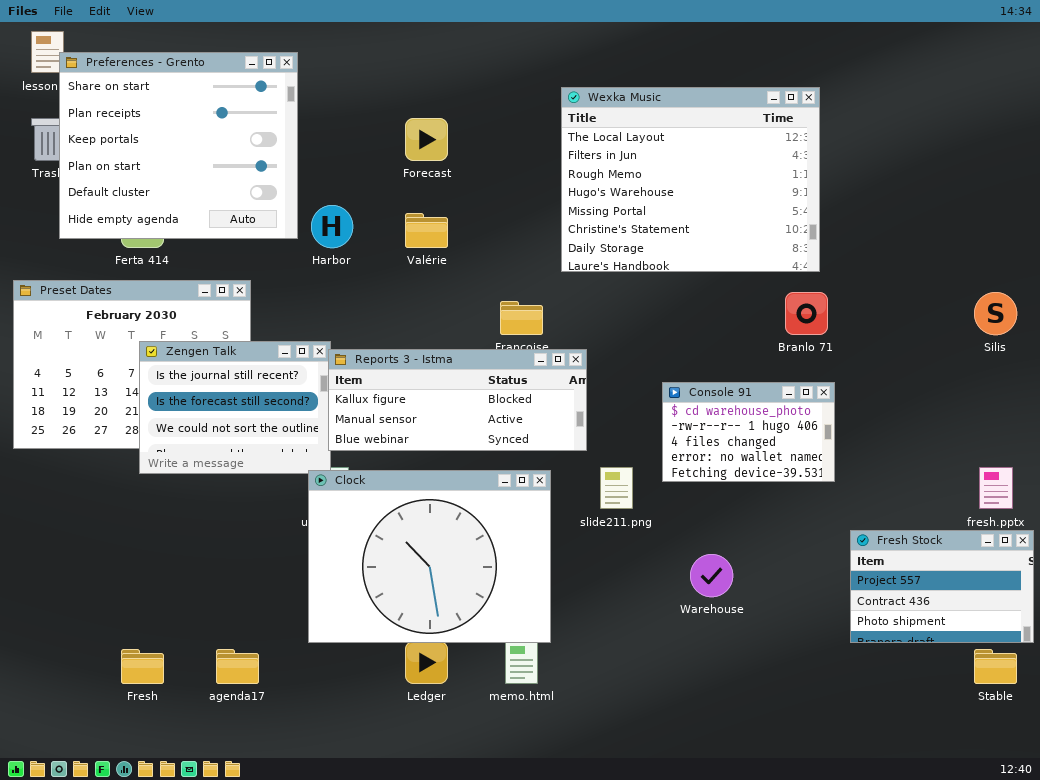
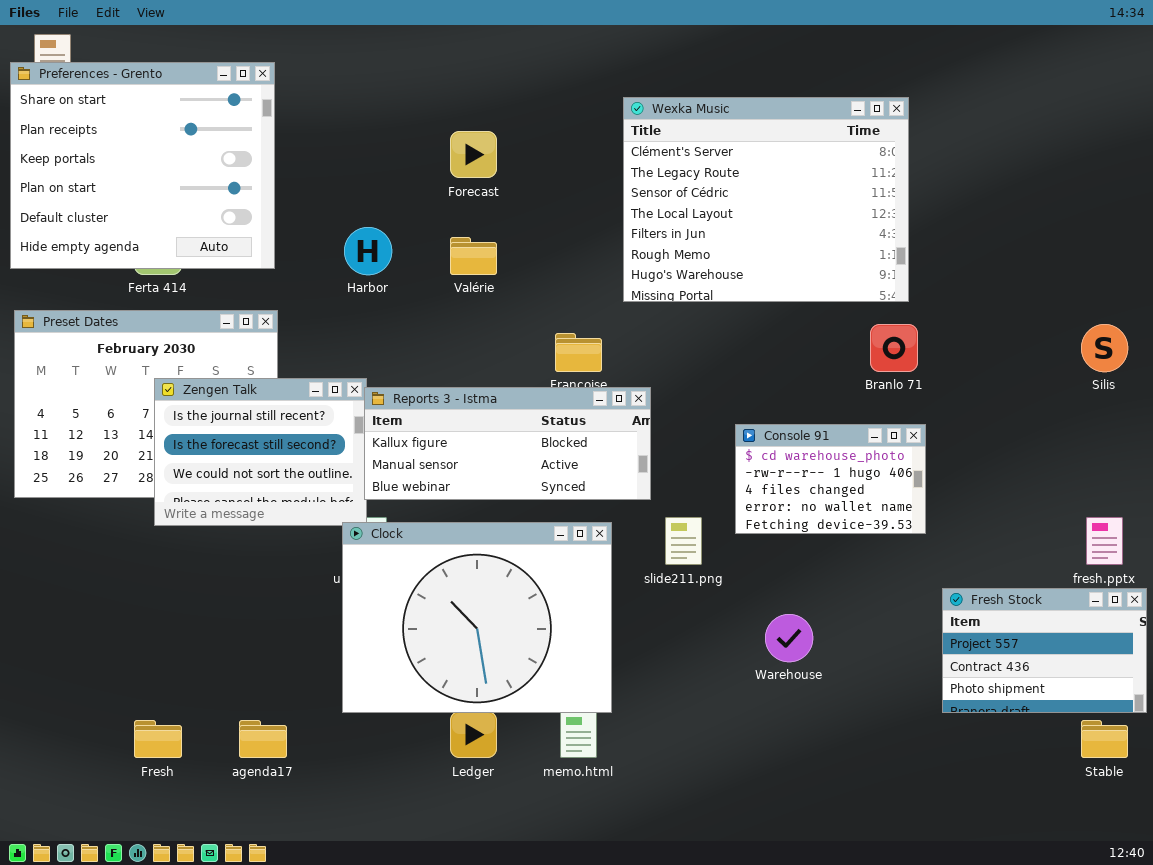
Preferences - Grento: [59,52,298,239] -> [10,62,275,269], moved
Wexka Music: [561,87,820,272] -> [623,97,909,302], scrolled up 3 rows

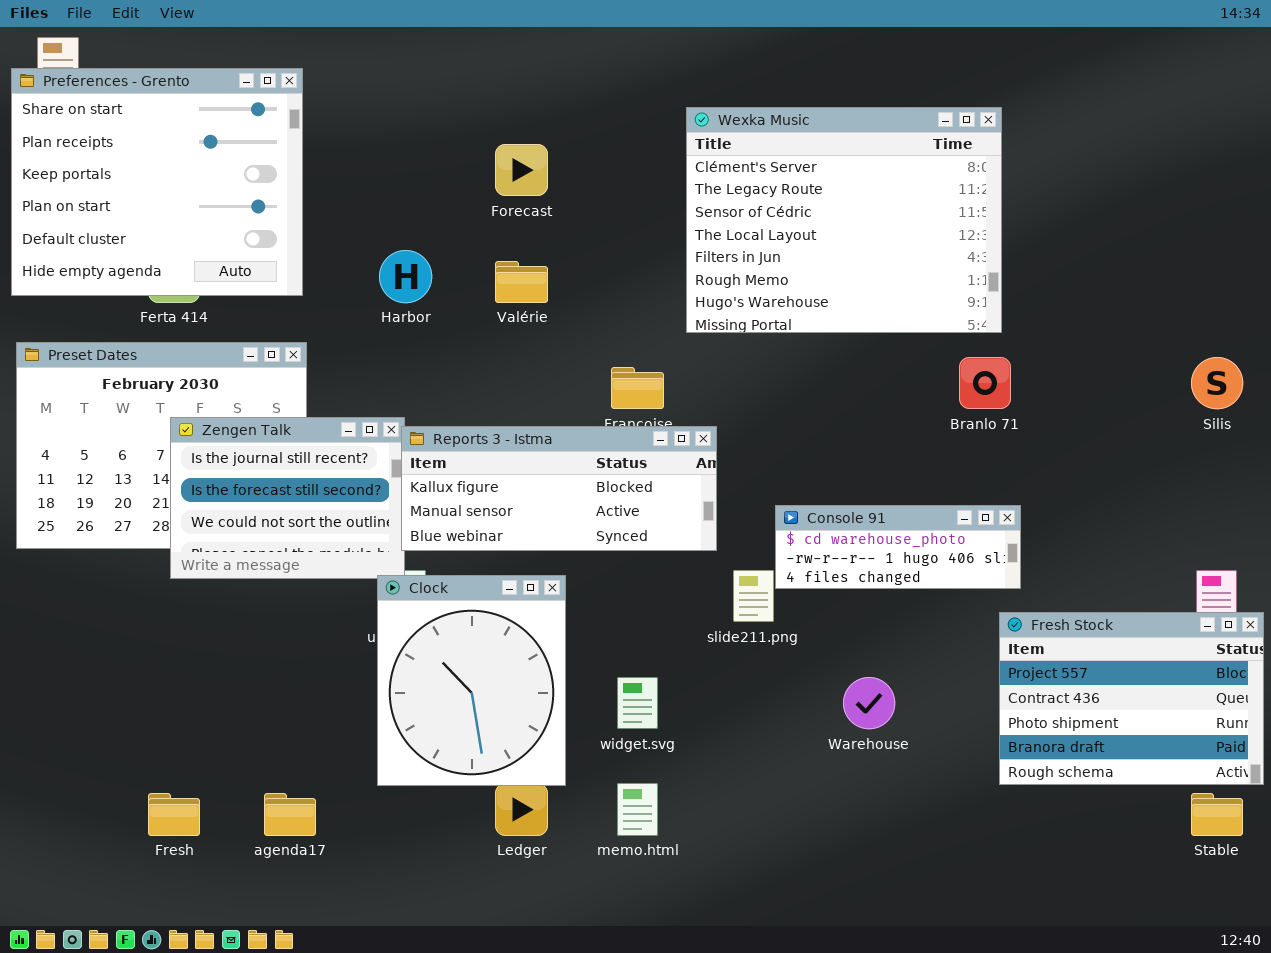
Console 91: [735,424,926,534] -> [775,505,1021,589], resized
Clock: [342,522,612,713] -> [377,575,566,786], resized
Fresh Stock: [942,588,1147,713] -> [999,612,1264,785], resized

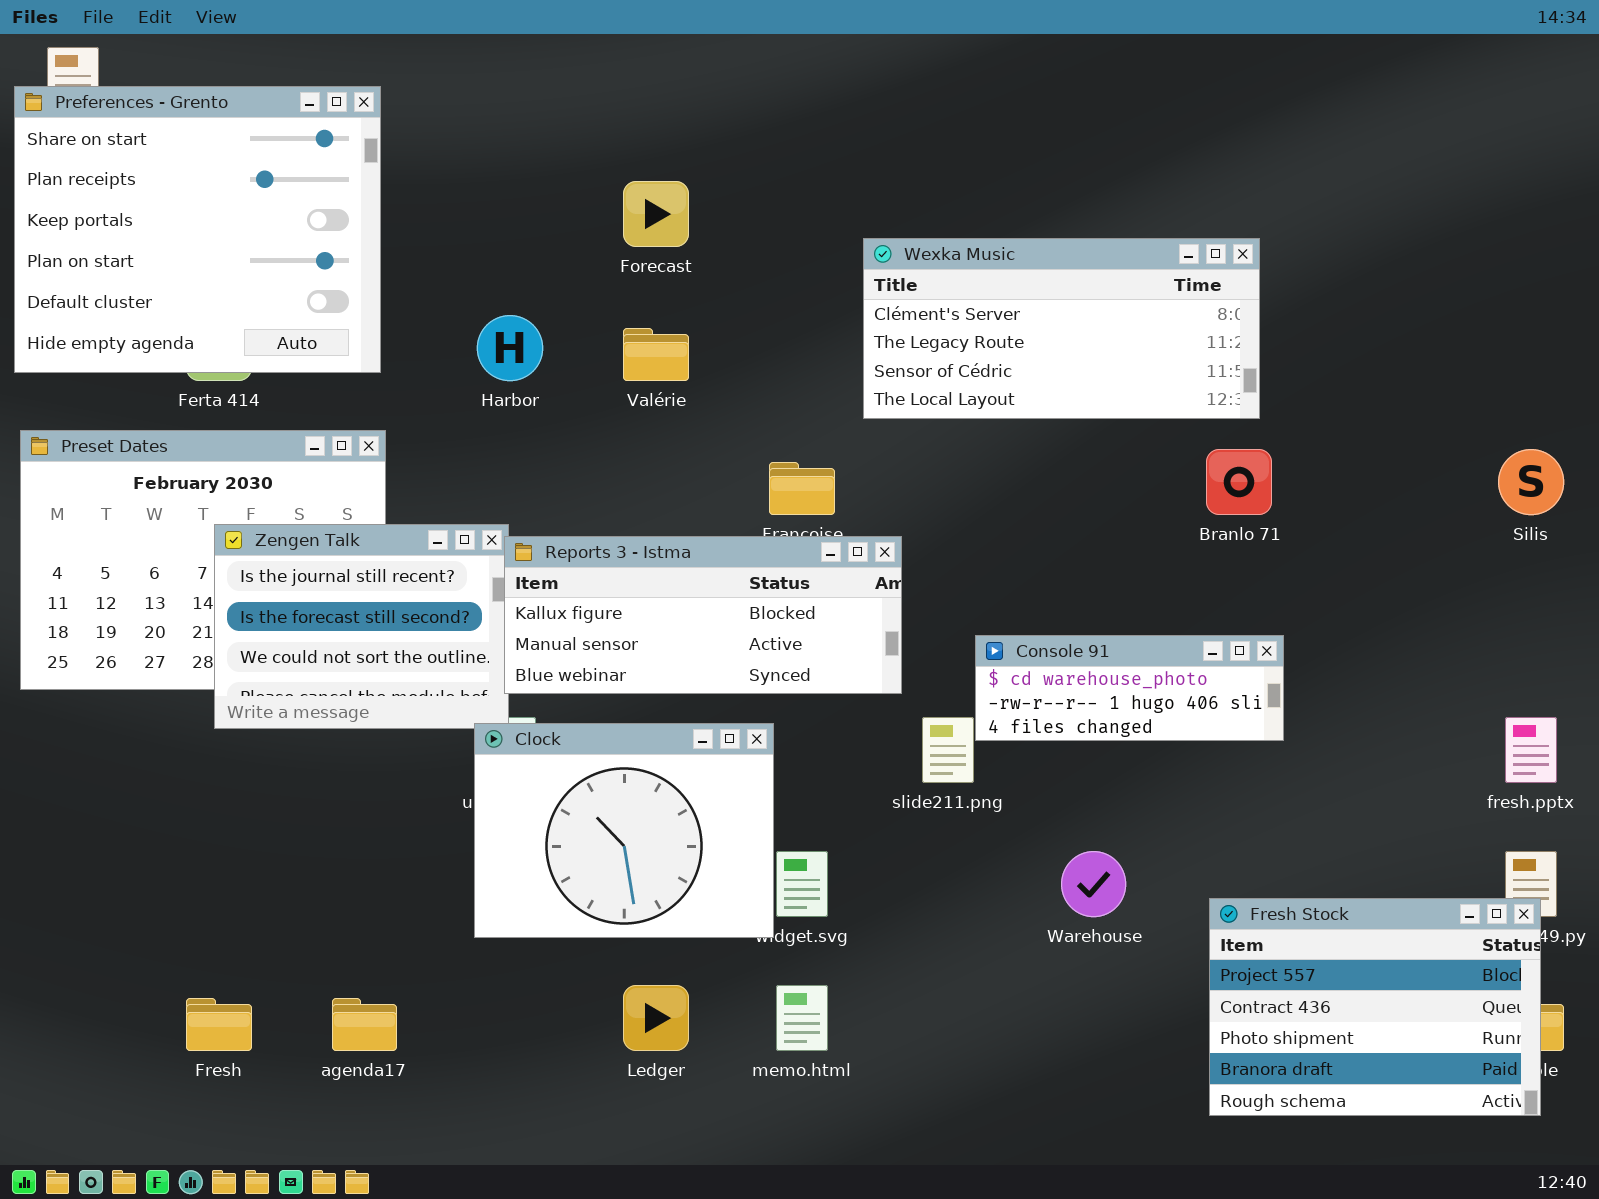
Wexka Music: [686,107,1002,333] -> [863,238,1260,419], resized
Clock: [377,575,566,786] -> [474,723,774,938], resized
Fresh Stock: [999,612,1264,785] -> [1209,898,1541,1116], moved

